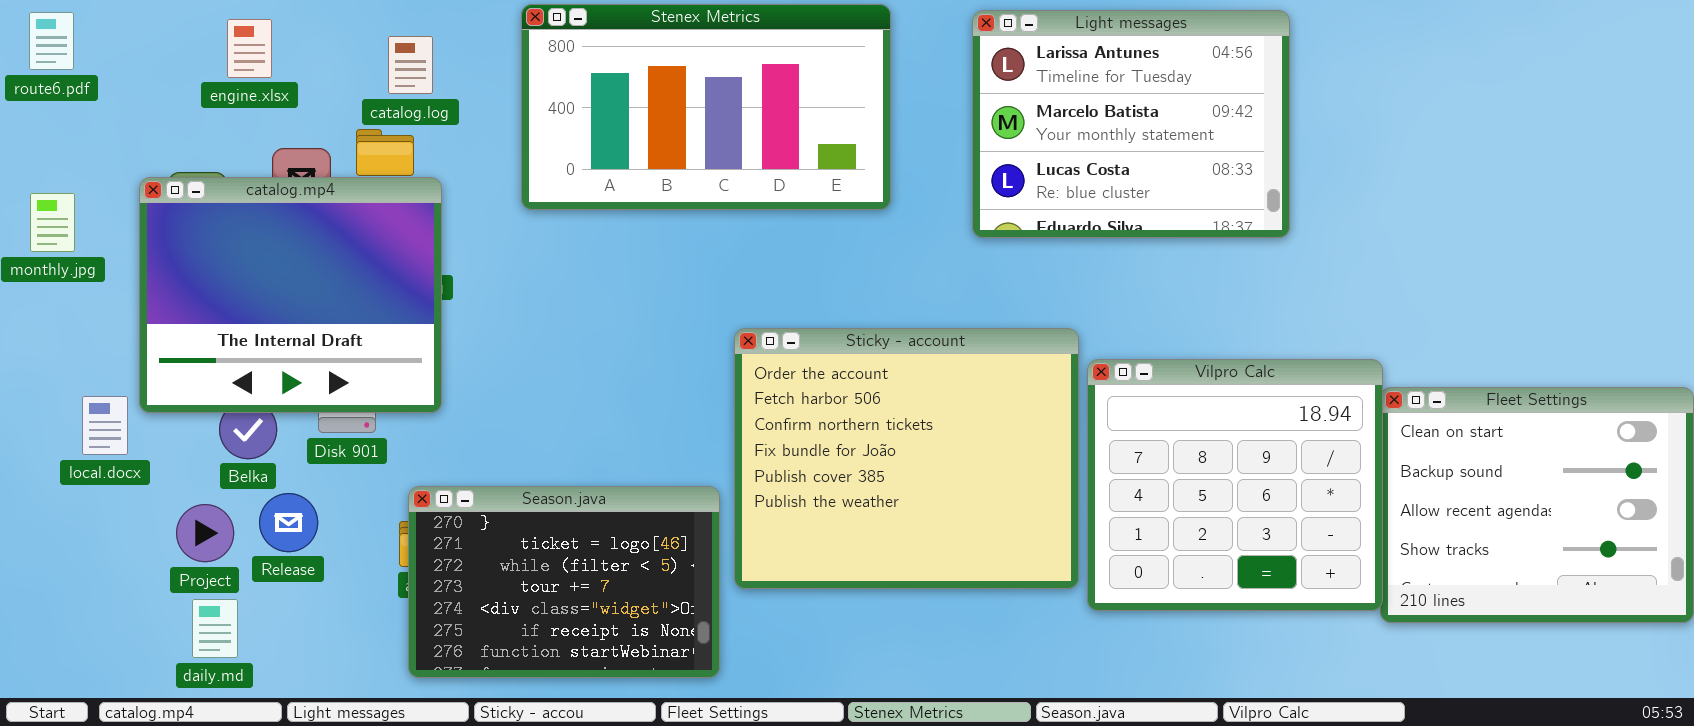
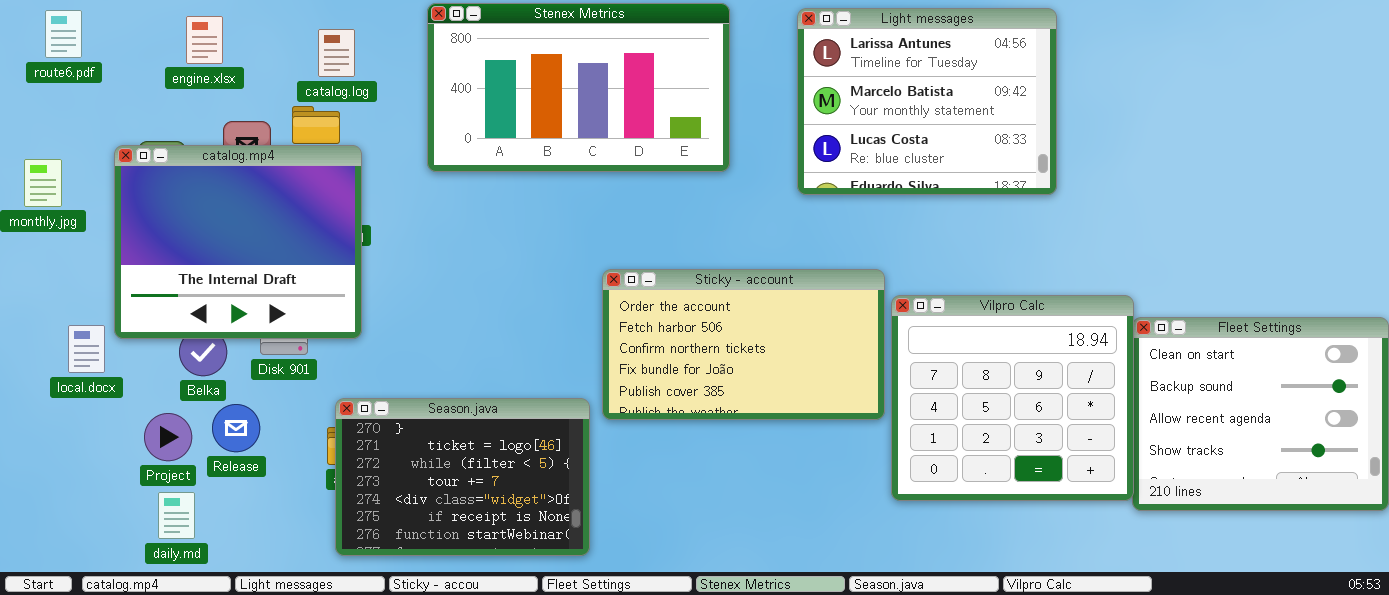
route6.pdf: [29,12,74,70] -> [45,10,82,58], moved
Sticky - account: [734,328,1079,589] -> [602,269,885,420], resized

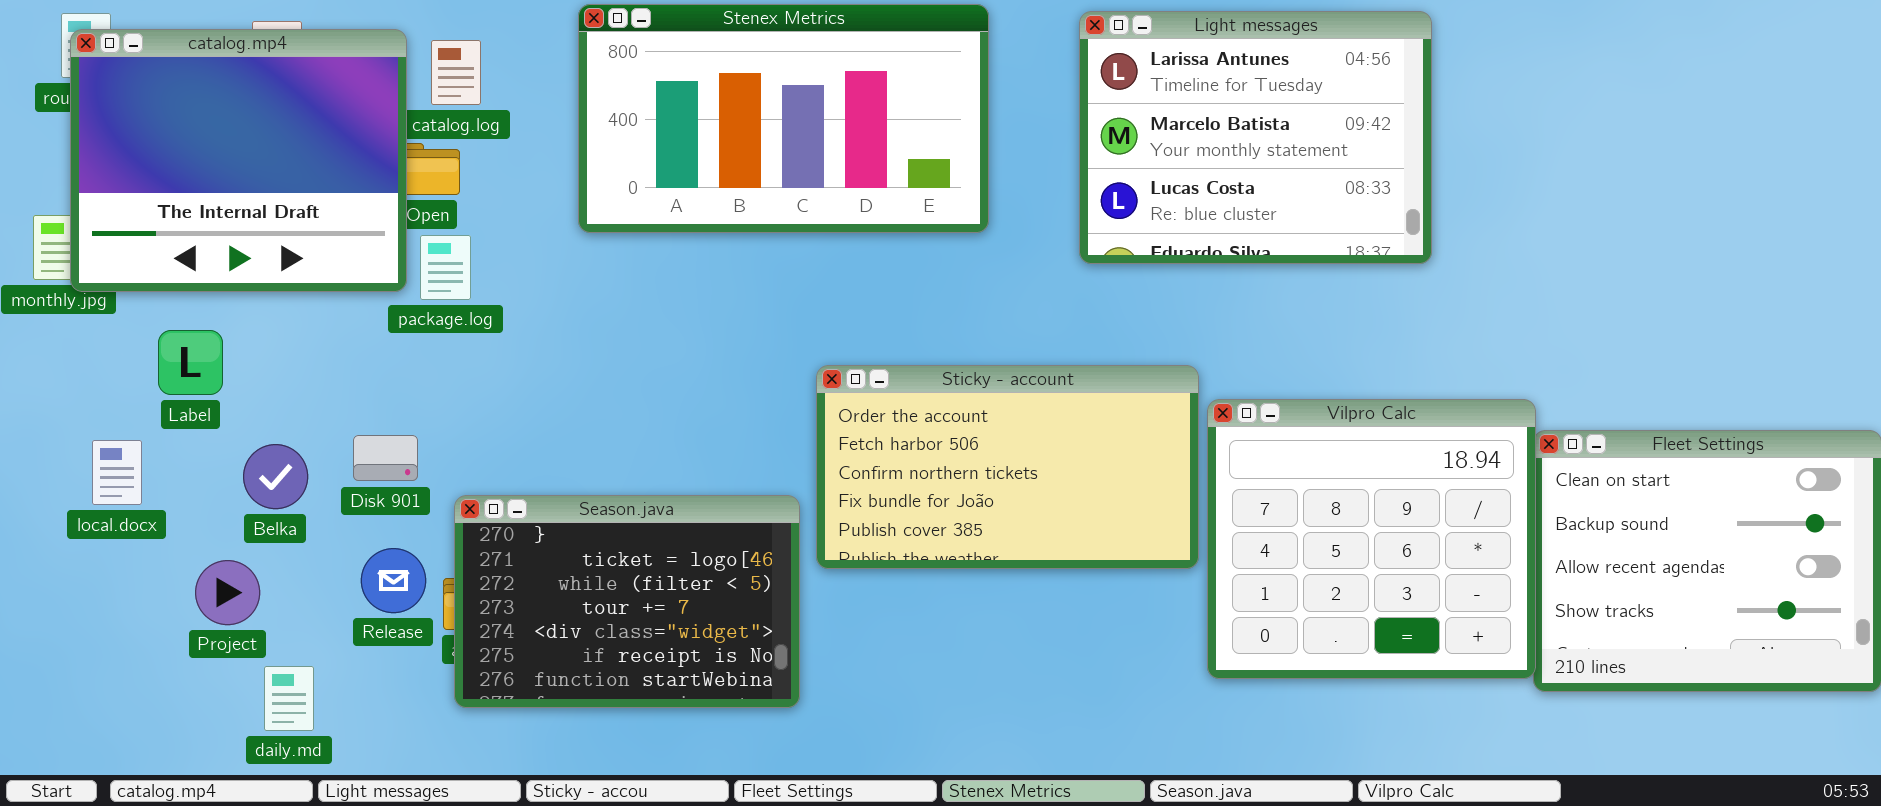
catalog.mp4: [114,145,362,339] -> [70,29,407,292], moved
Season.java: [335,398,590,556] -> [454,495,800,708], moved
Release: [212,404,260,452] -> [361,548,426,613], moved
daily.md: [158,492,195,539] -> [264,666,314,731], moved

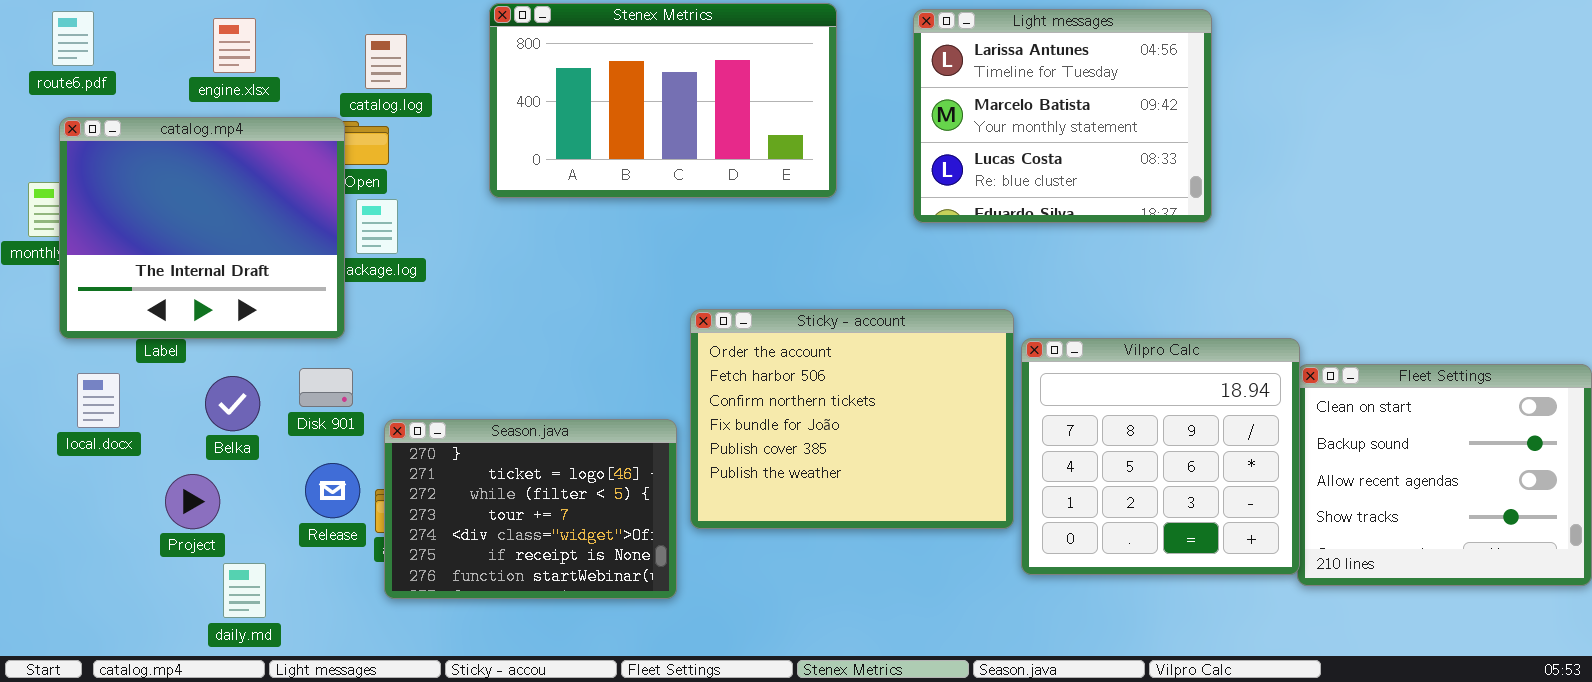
catalog.mp4: [70,29,407,292] -> [59,117,345,339], moved
Sticky - account: [816,365,1199,569] -> [690,309,1014,529], resized

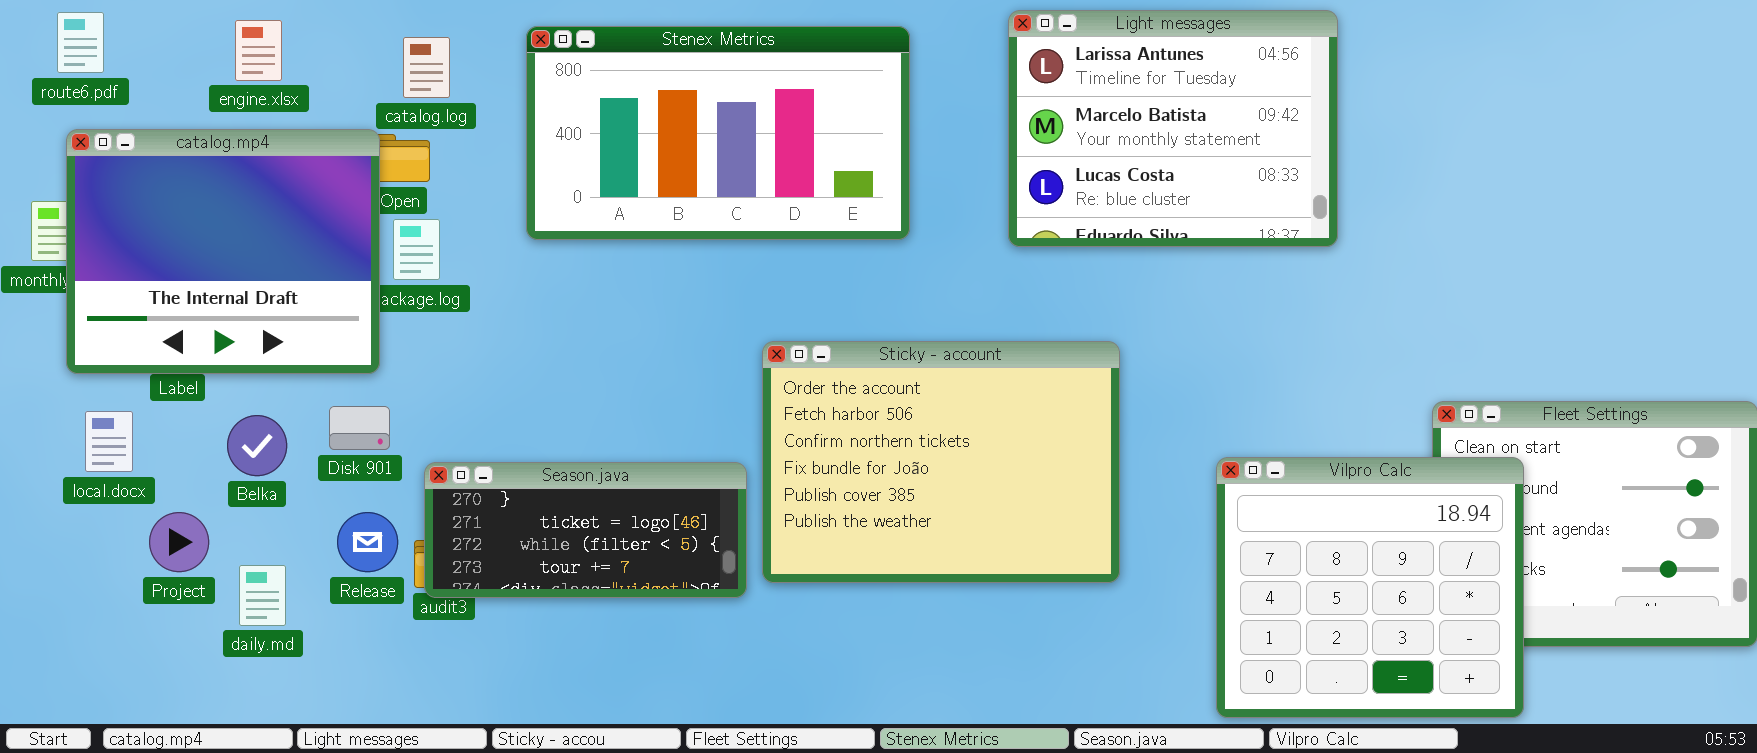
Stenex Metrics: [489,3,837,198] -> [526,26,910,240], moved
Vilpro Calc: [1021,338,1300,575] -> [1216,457,1524,718], moved
Season.java: [384,419,677,599] -> [424,462,747,598], resized
Project: [165,474,220,529] -> [149,512,209,572], moved
daily.md: [223,563,266,618] -> [239,565,286,626], moved

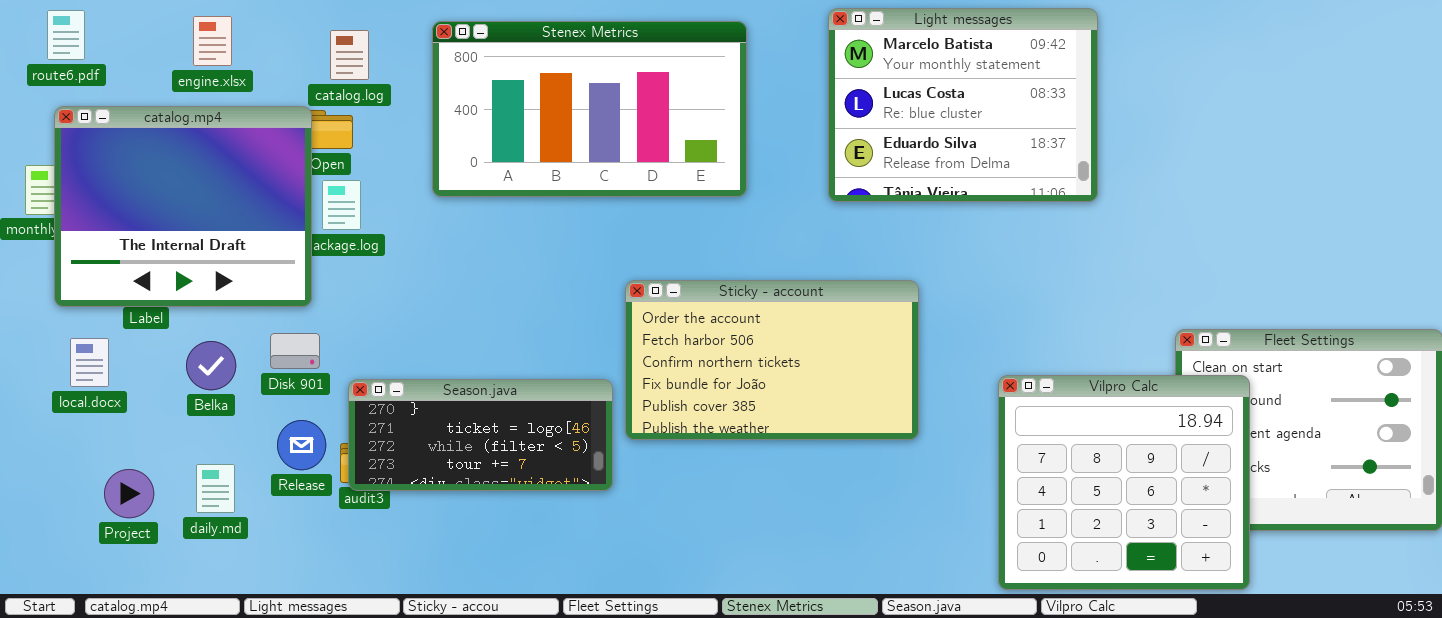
Light messages: [1008,10,1338,247] -> [828,8,1098,202], scrolled down 1 row
Sticky - account: [762,341,1120,583] -> [625,280,919,440], resized
Project: [149,512,209,572] -> [104,469,154,518], moved

